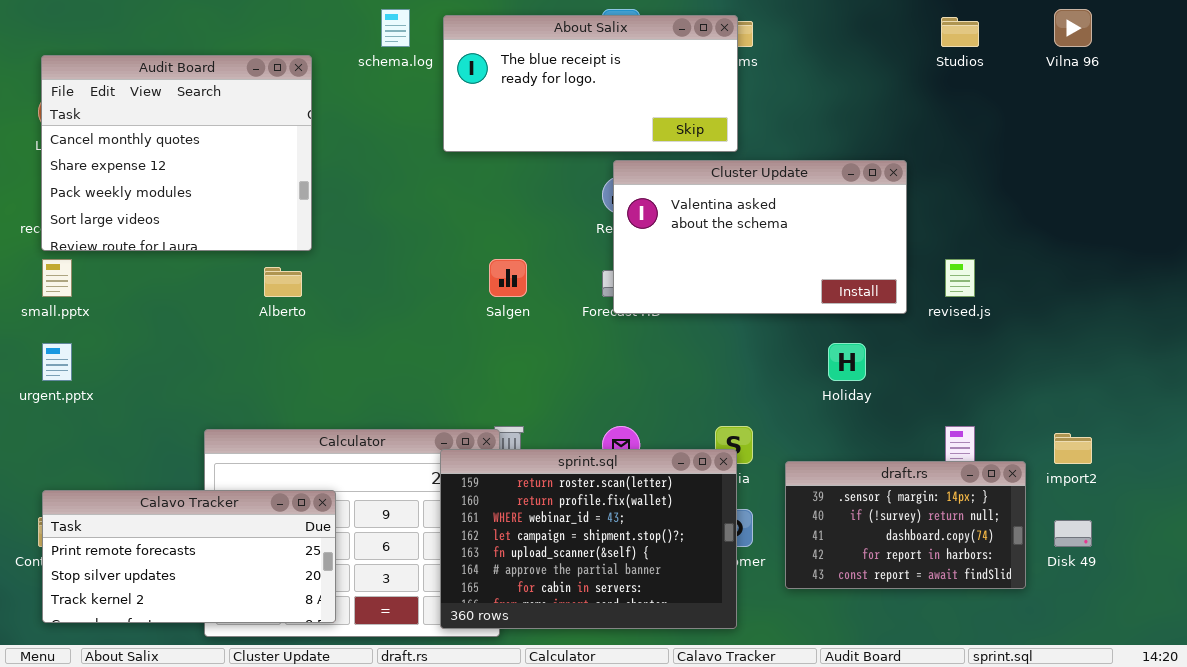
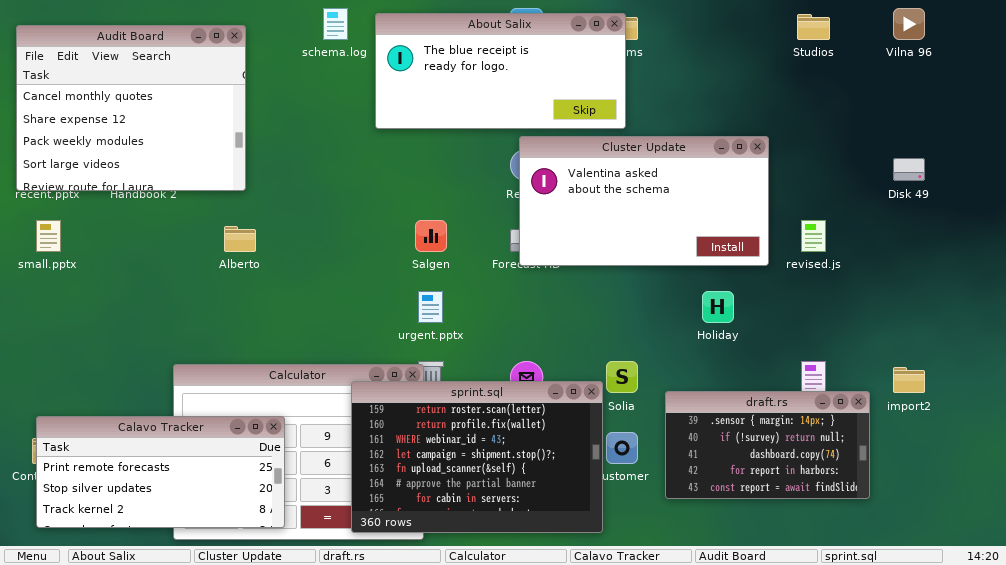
Audit Board: [41,55,312,251] -> [16,25,246,191], moved
urgent.pptx: [42,343,72,381] -> [418,291,443,323], moved
sprint.sql: [440,449,737,629] -> [351,381,603,533], moved
Disk 49: [1054,520,1092,547] -> [893,158,925,181], moved

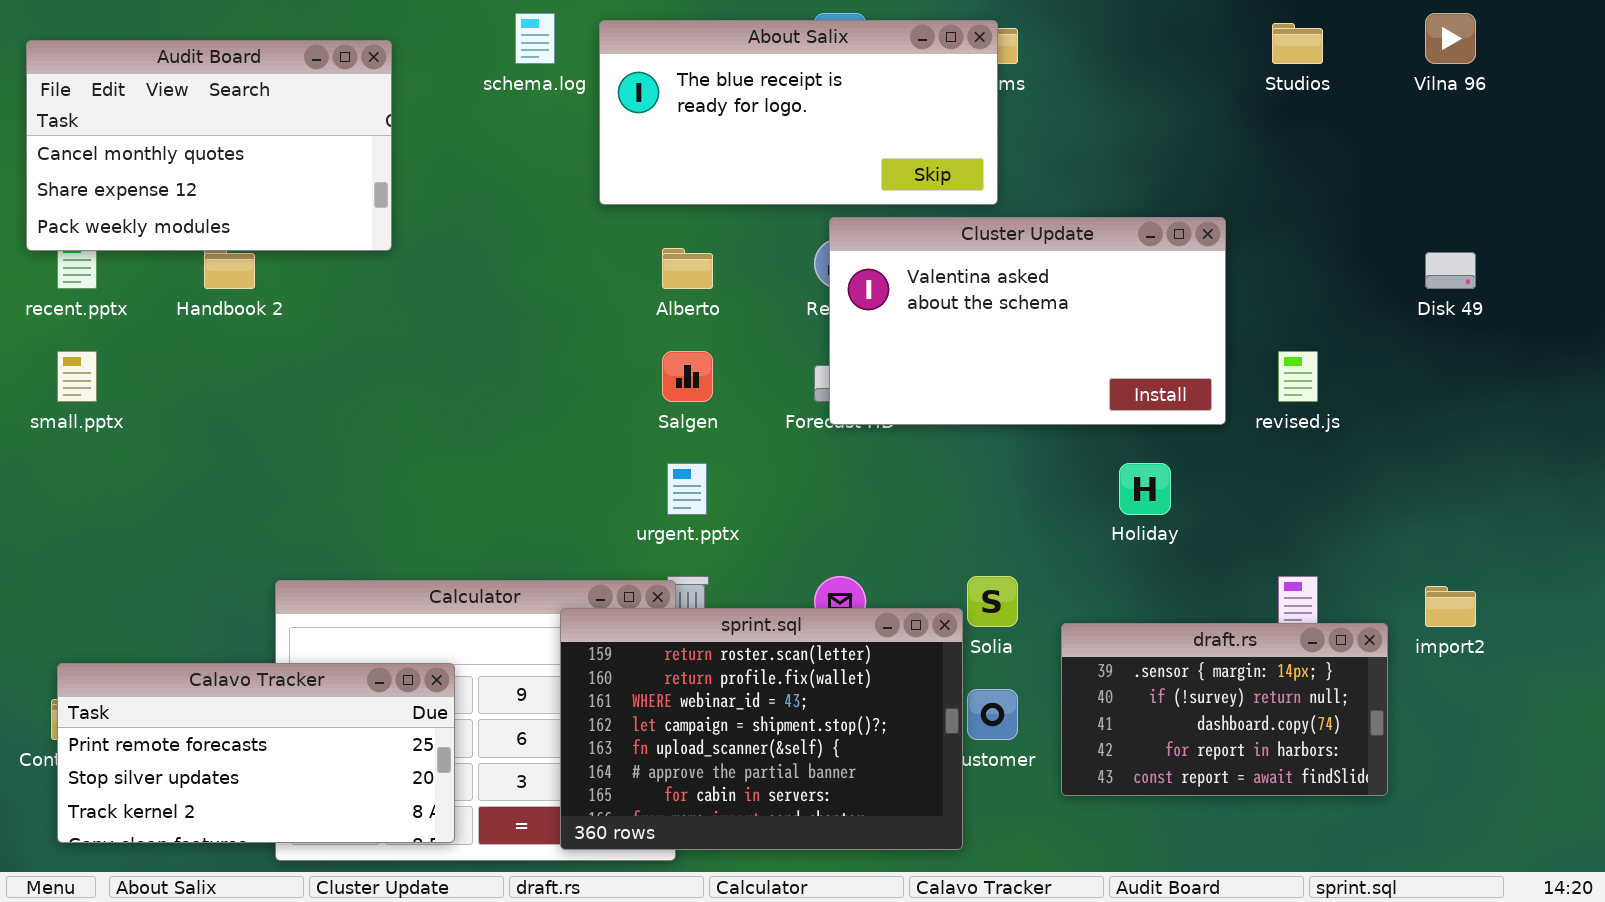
Audit Board: [16,25,246,191] -> [26,40,392,251], resized
Alberto: [224,226,256,252] -> [662,248,713,289], moved

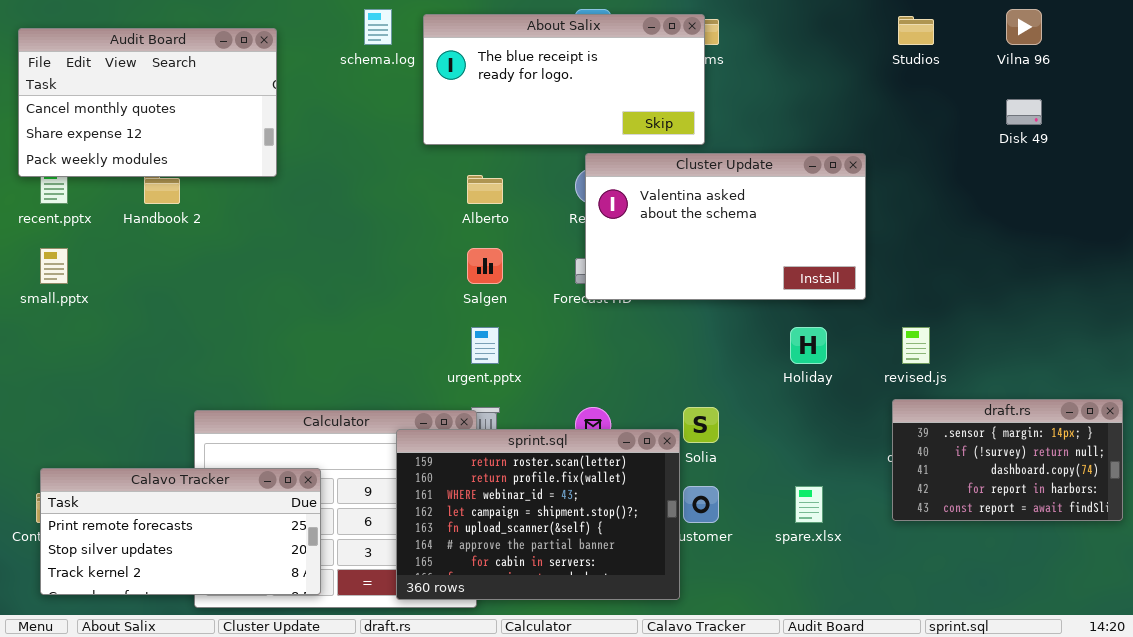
Disk 49: [1425,252,1476,289] -> [1006,99,1042,125], moved
revised.js: [1278,351,1318,402] -> [902,327,930,364], moved
draft.rs: [1061,623,1388,796] -> [892,399,1123,521], moved

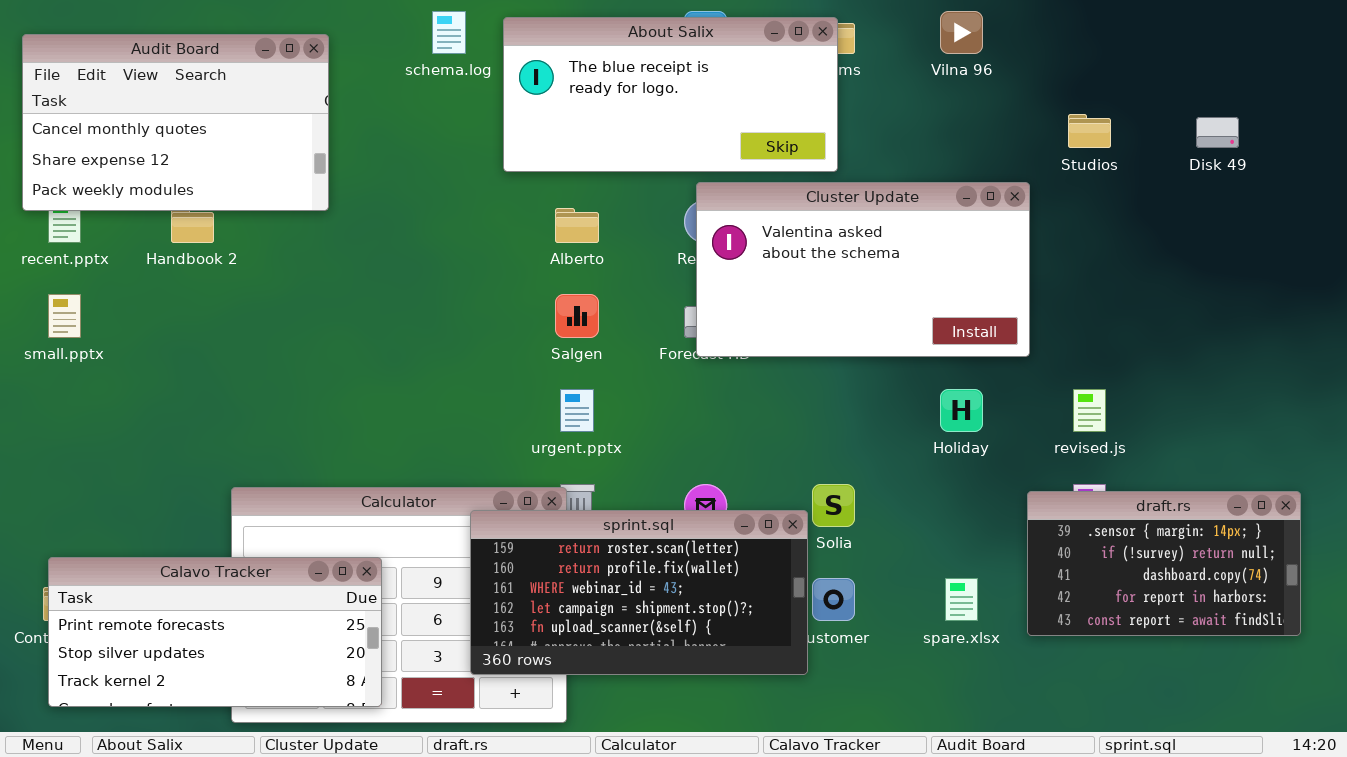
Vilna 96: [1006,9,1042,45] -> [940,11,983,54], moved
Studios: [898,16,934,45] -> [1068,114,1111,148], moved
draft.rs: [892,399,1123,521] -> [1027,491,1301,636], moved
sprint.sql: [396,429,680,600] -> [470,510,808,675], resized

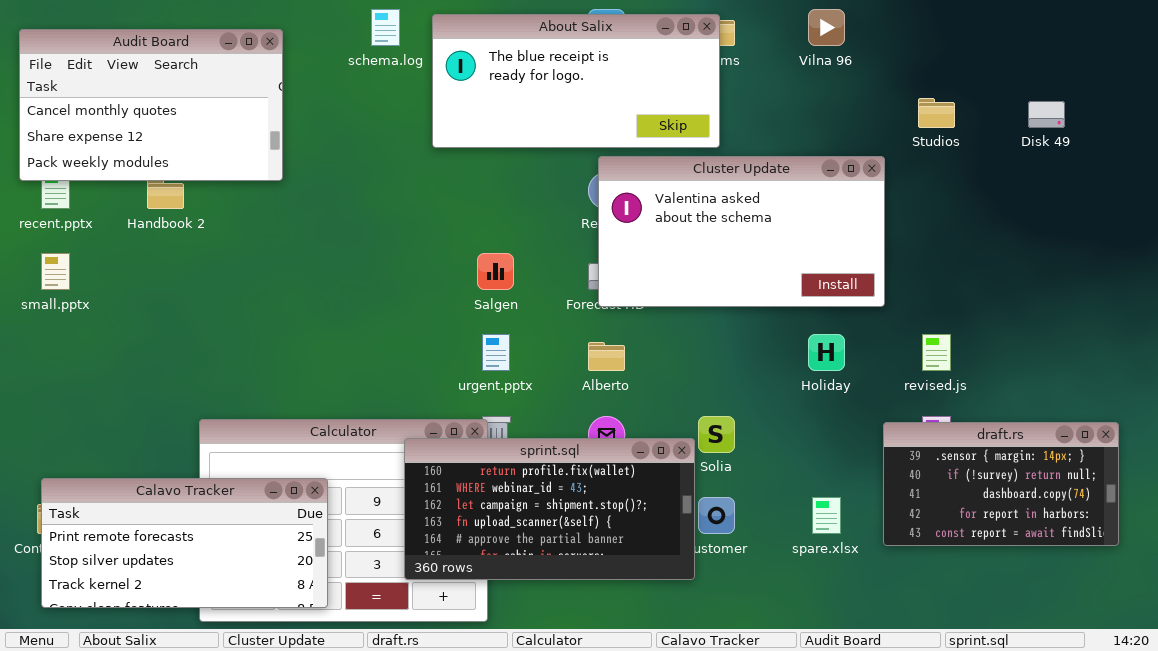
Alberto: [555,208,599,243] -> [588,342,625,371], moved
sprint.sql: [470,510,808,675] -> [404,438,695,580], scrolled down 1 row

